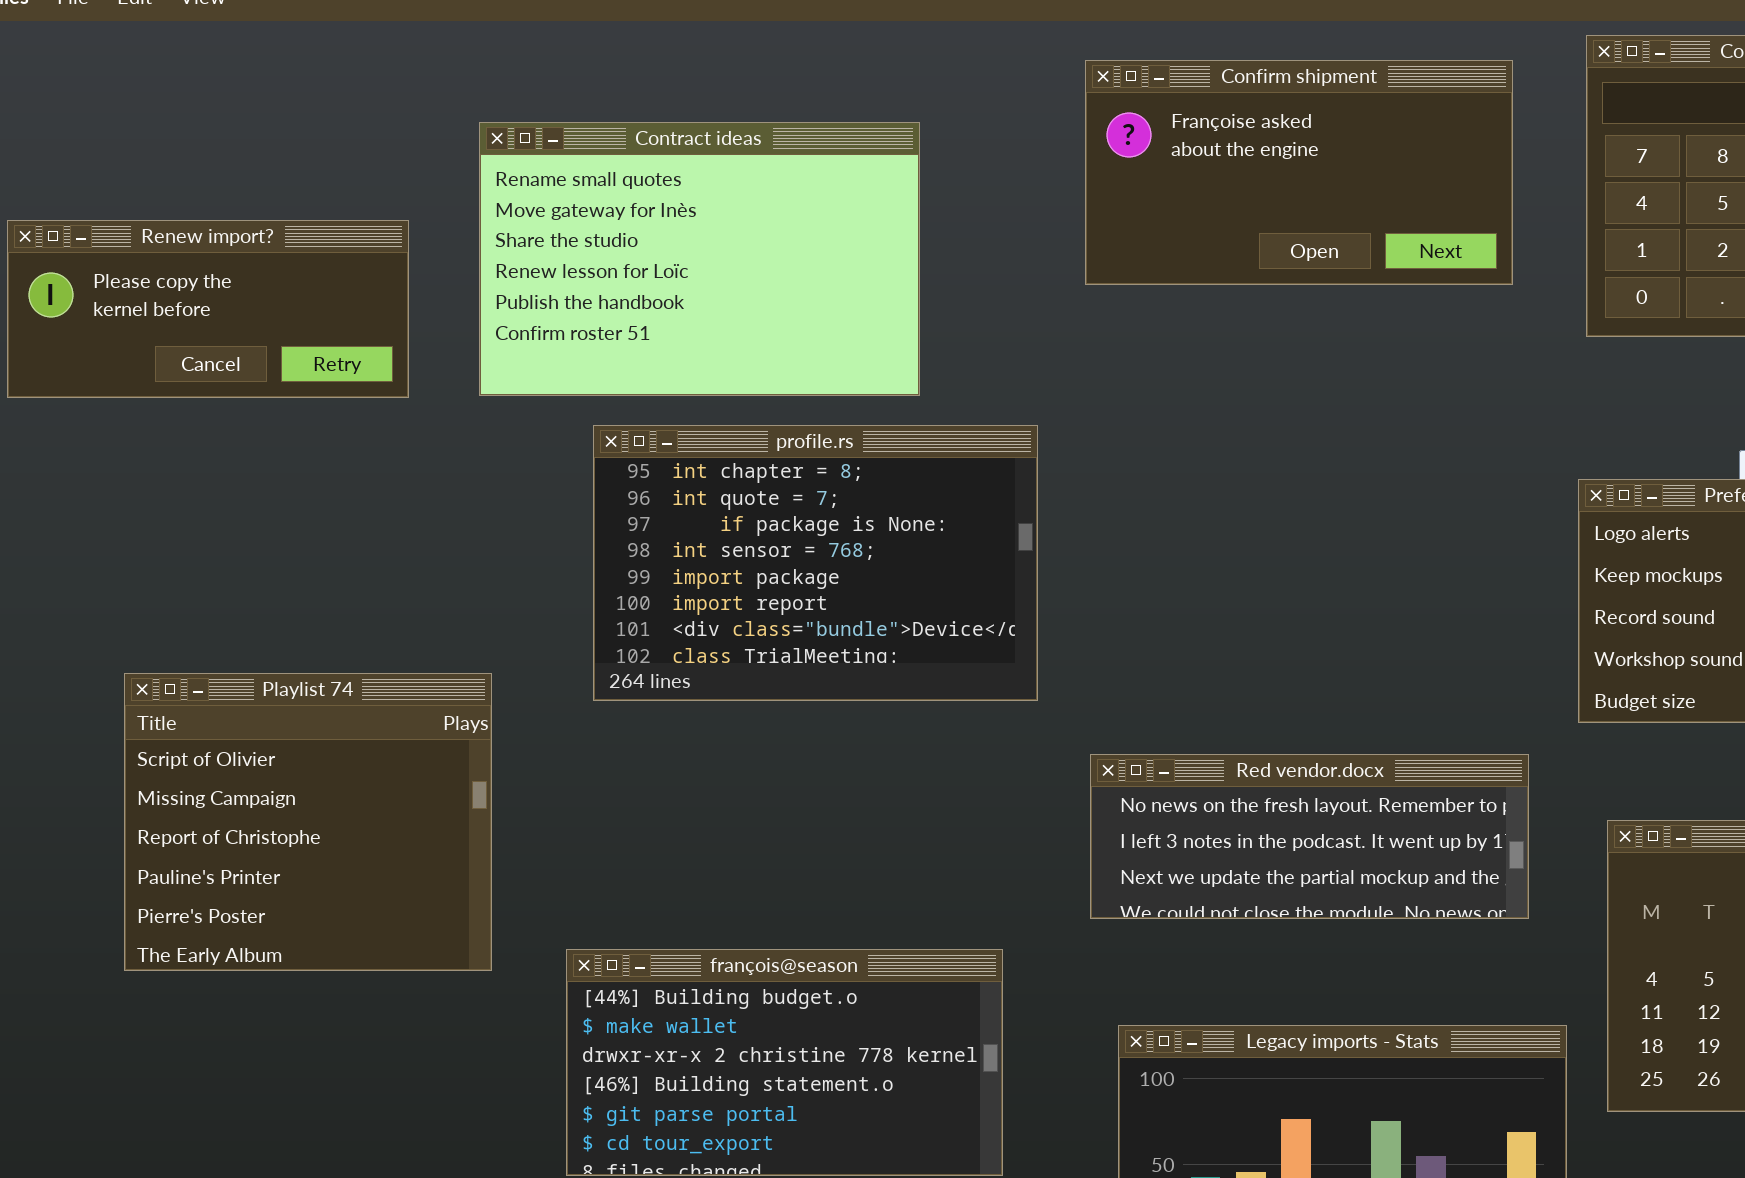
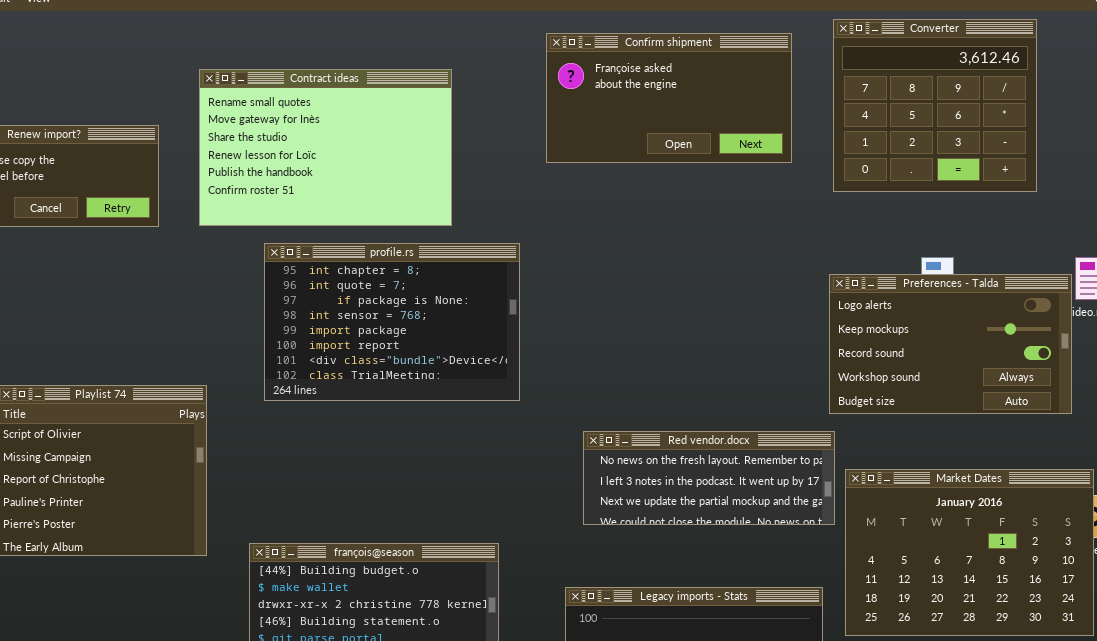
Red vendor.docx: [1090,754,1529,919] -> [583,431,835,525], moved

